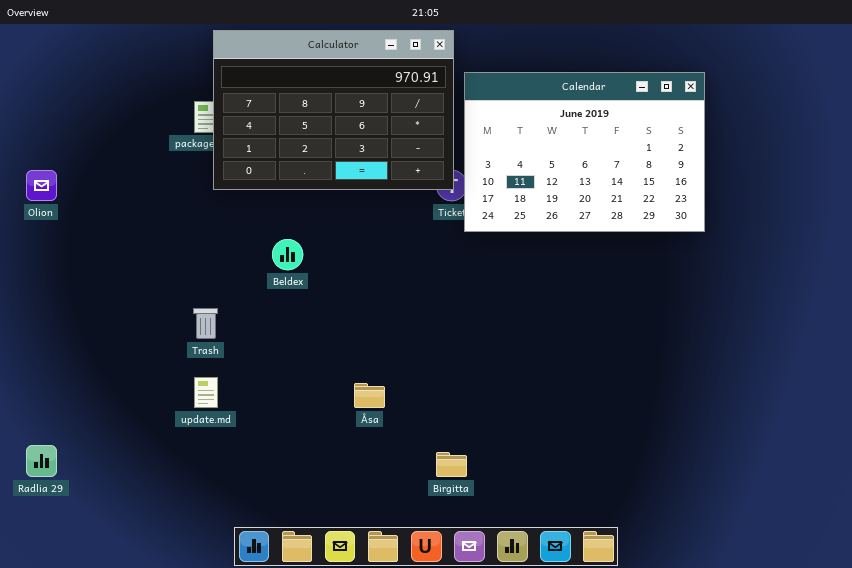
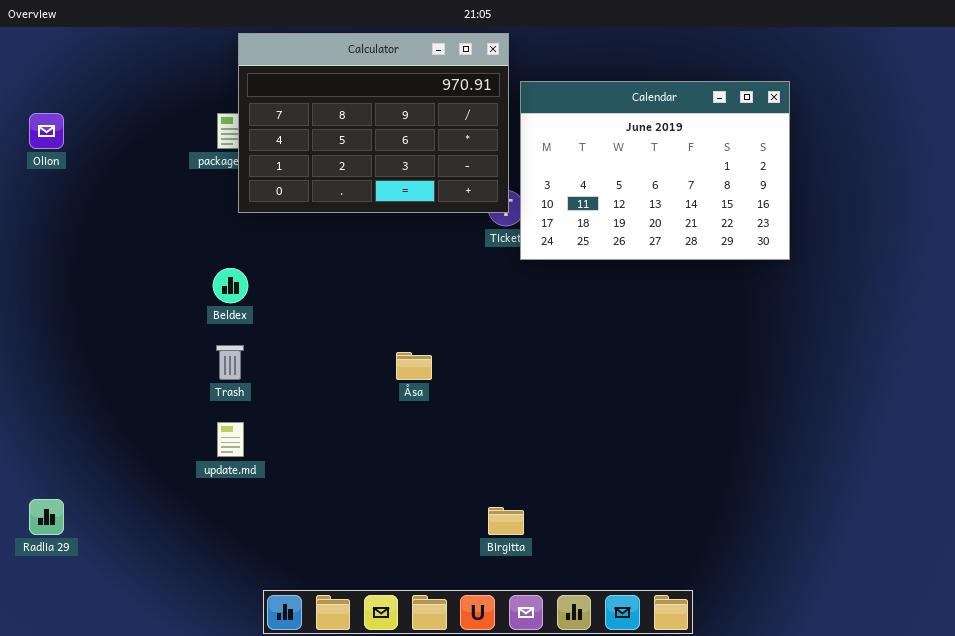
Olion: [26,170,57,201] -> [29,113,64,149], moved
Beldex: [272,239,303,270] -> [213,268,248,303], moved
Åsa: [354,383,385,408] -> [396,352,432,380], moved

